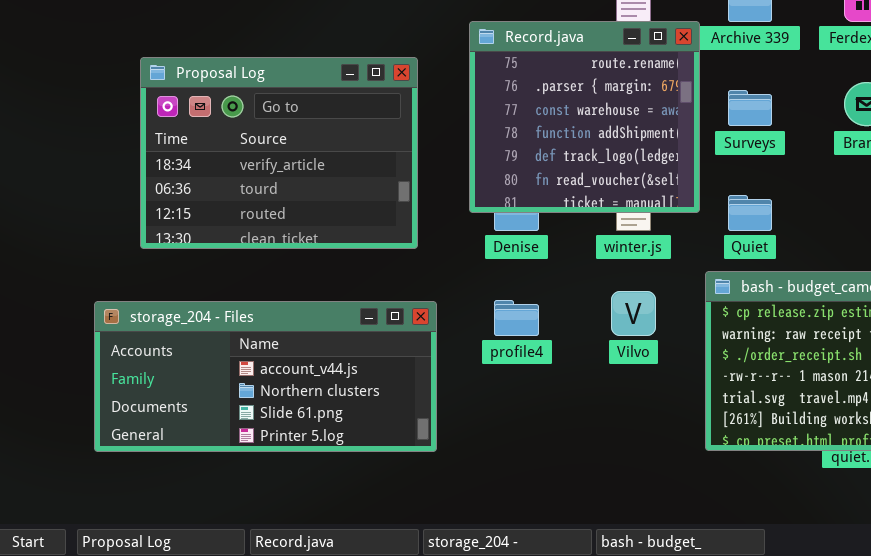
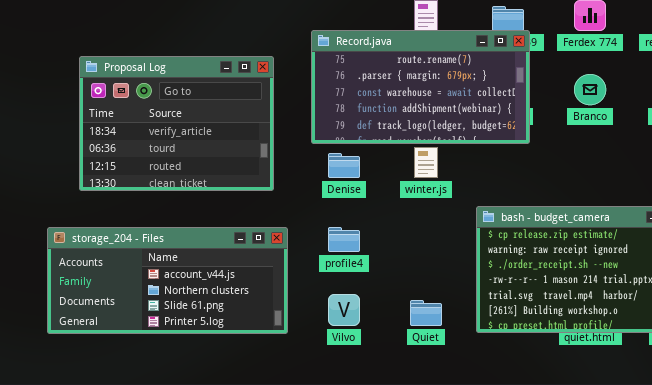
Record.java: [469,21,700,213] -> [311,30,530,144], resized
Quiet: [728,195,772,231] -> [410,300,442,326], moved
Vilvo: [611,291,656,336] -> [328,294,360,326], moved

